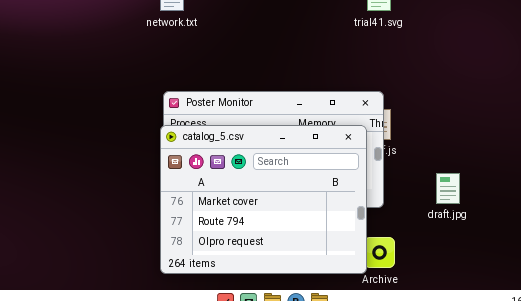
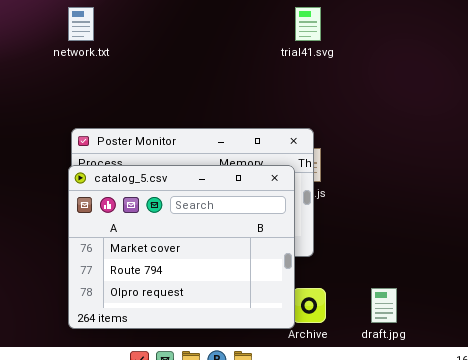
draft.jpg: [436,173,460,204] -> [371,288,397,323], moved

